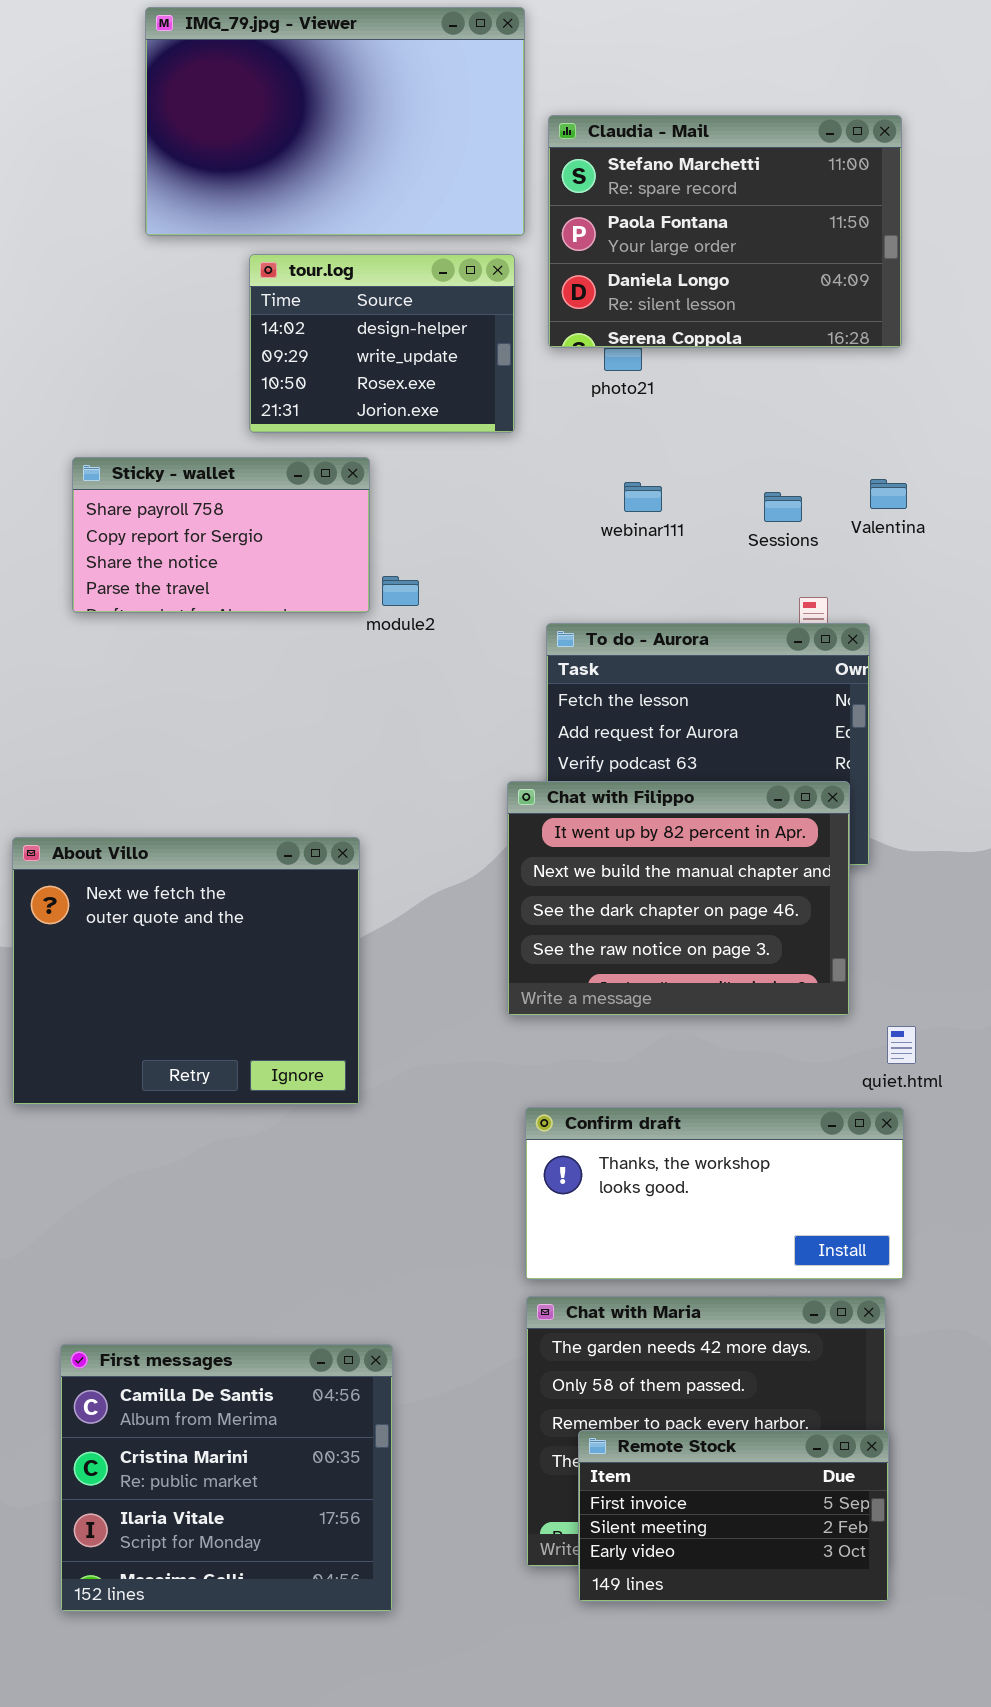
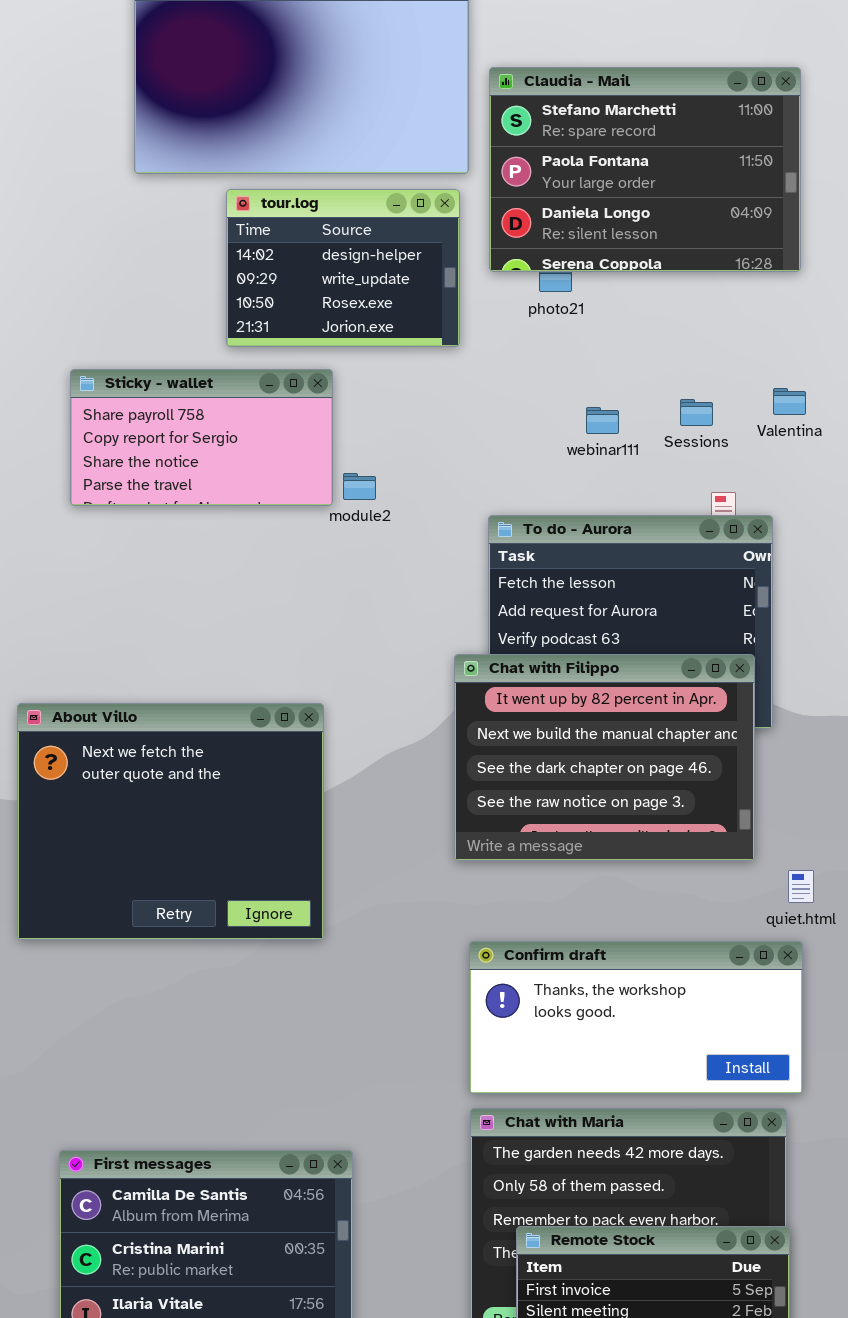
webinar111: [624,482,662,512] -> [586,407,619,434], moved

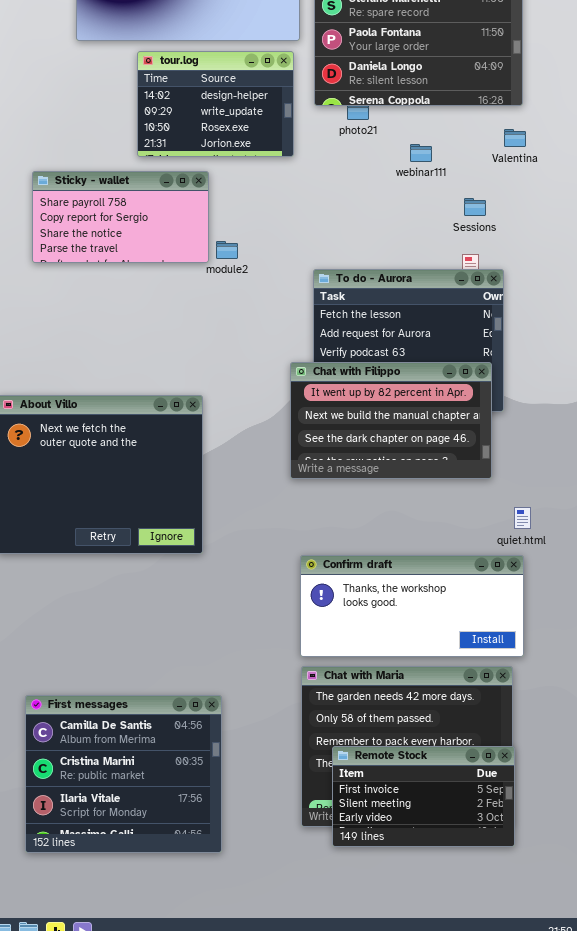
Valentina: [773,388,806,415] -> [504,129,526,147], moved
Sessions: [680,399,713,426] -> [464,198,486,216], moved
webinar111: [586,407,619,434] -> [410,144,432,162], moved
Chat with Filippo: [454,654,755,861] -> [290,362,492,479], resized

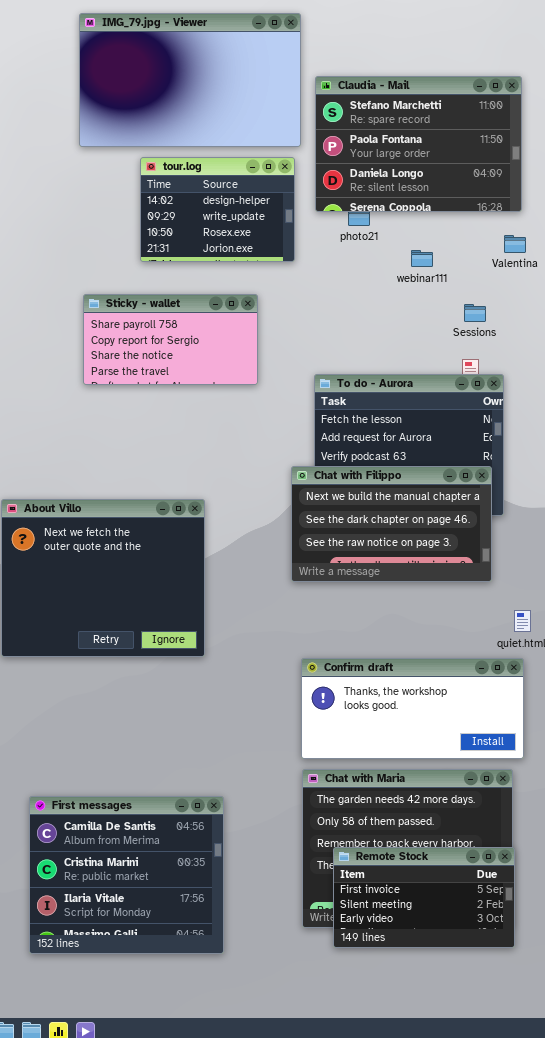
Sticky - wallet: [32,171,209,263] -> [83,294,258,385], moved
Chat with Filippo: [290,362,492,479] -> [291,466,492,582], scrolled down 1 row

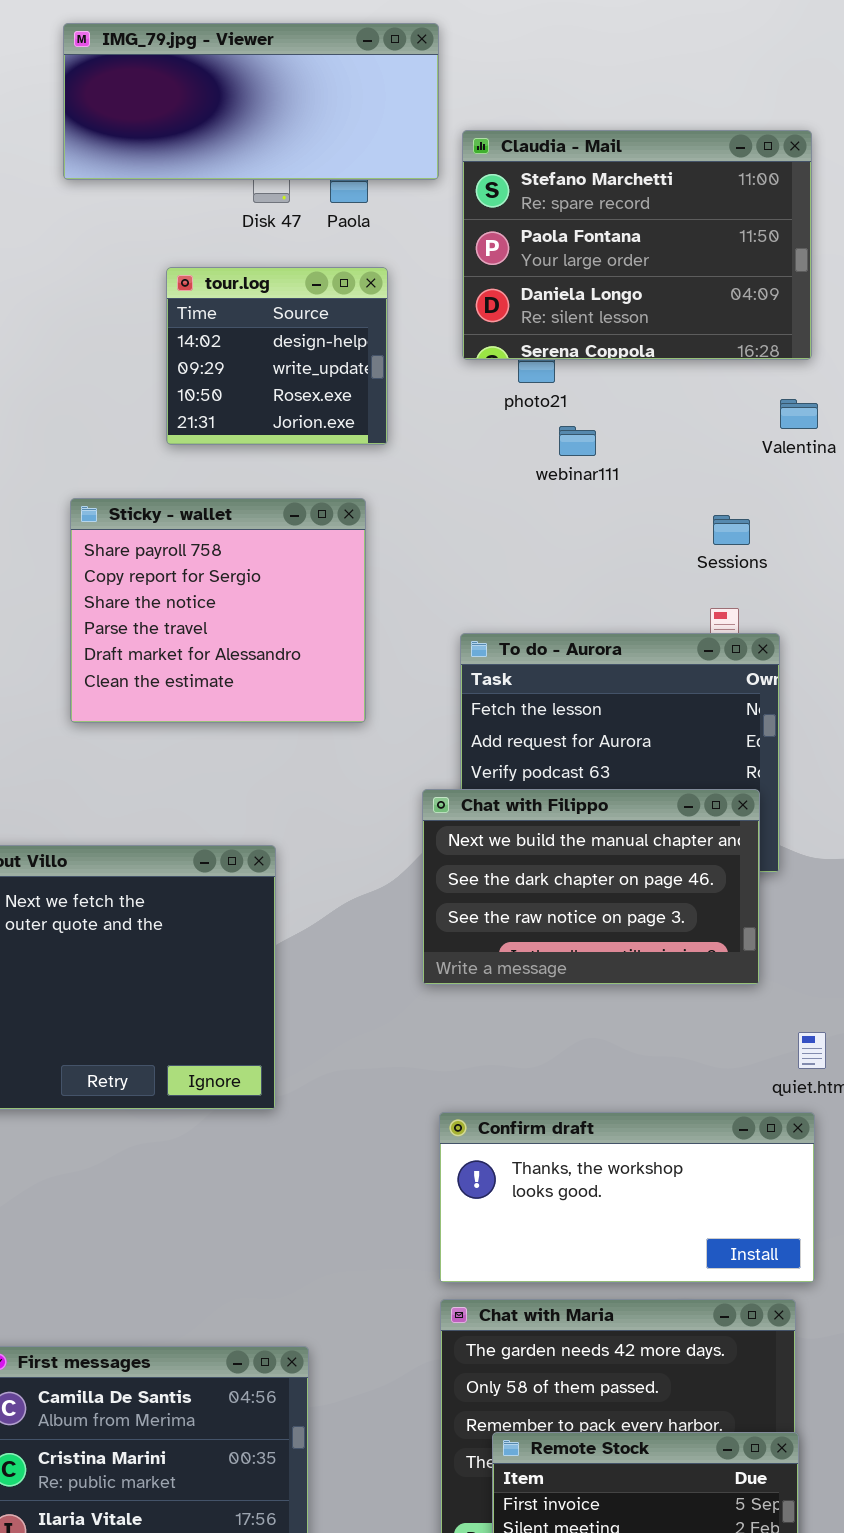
IMG_79.jpg - Viewer: [79,13,301,147] -> [63,23,439,180], resized
tour.log: [140,157,295,262] -> [166,267,388,445], resized
webinar111: [411,250,433,267] -> [559,426,596,456], moved
Sticky - wallet: [83,294,258,385] -> [70,498,366,723], resized

